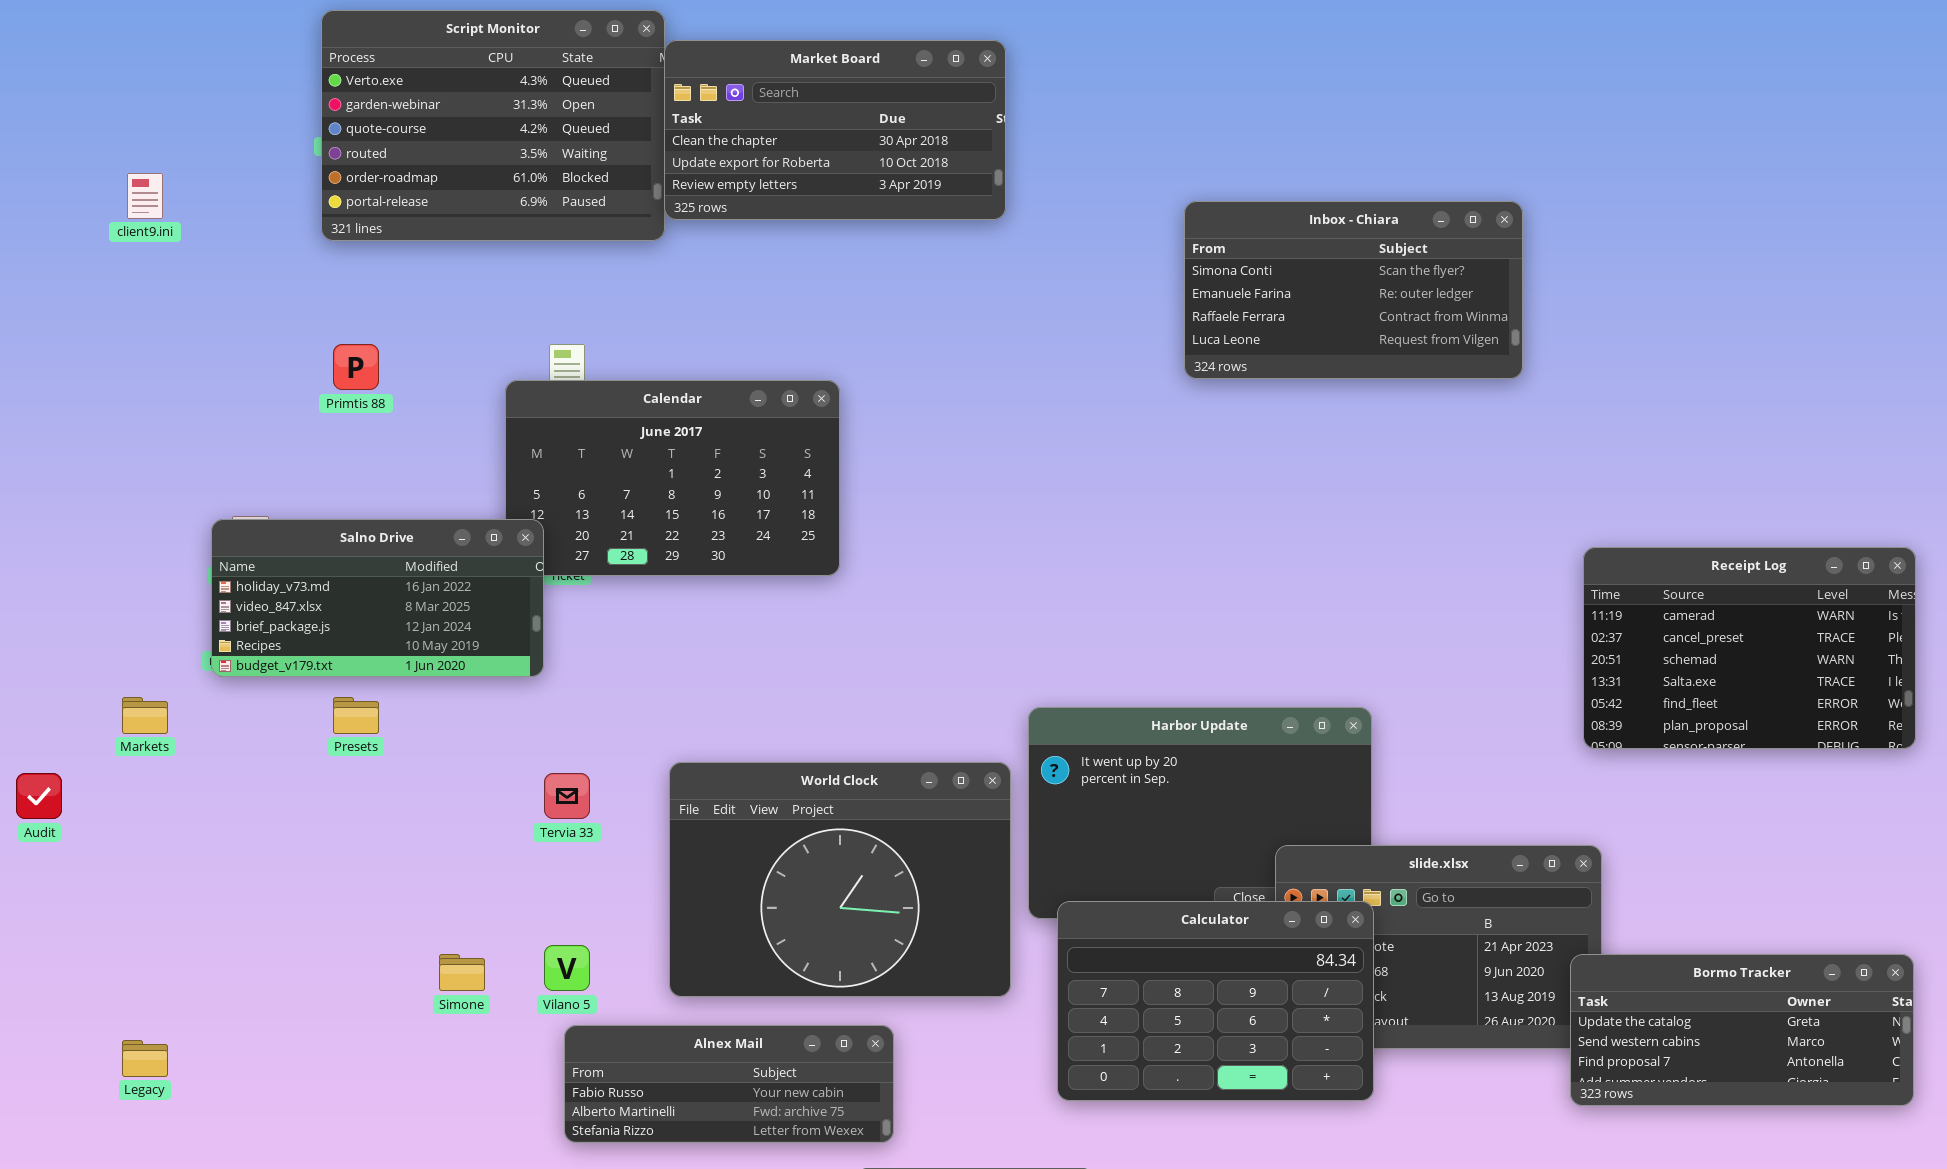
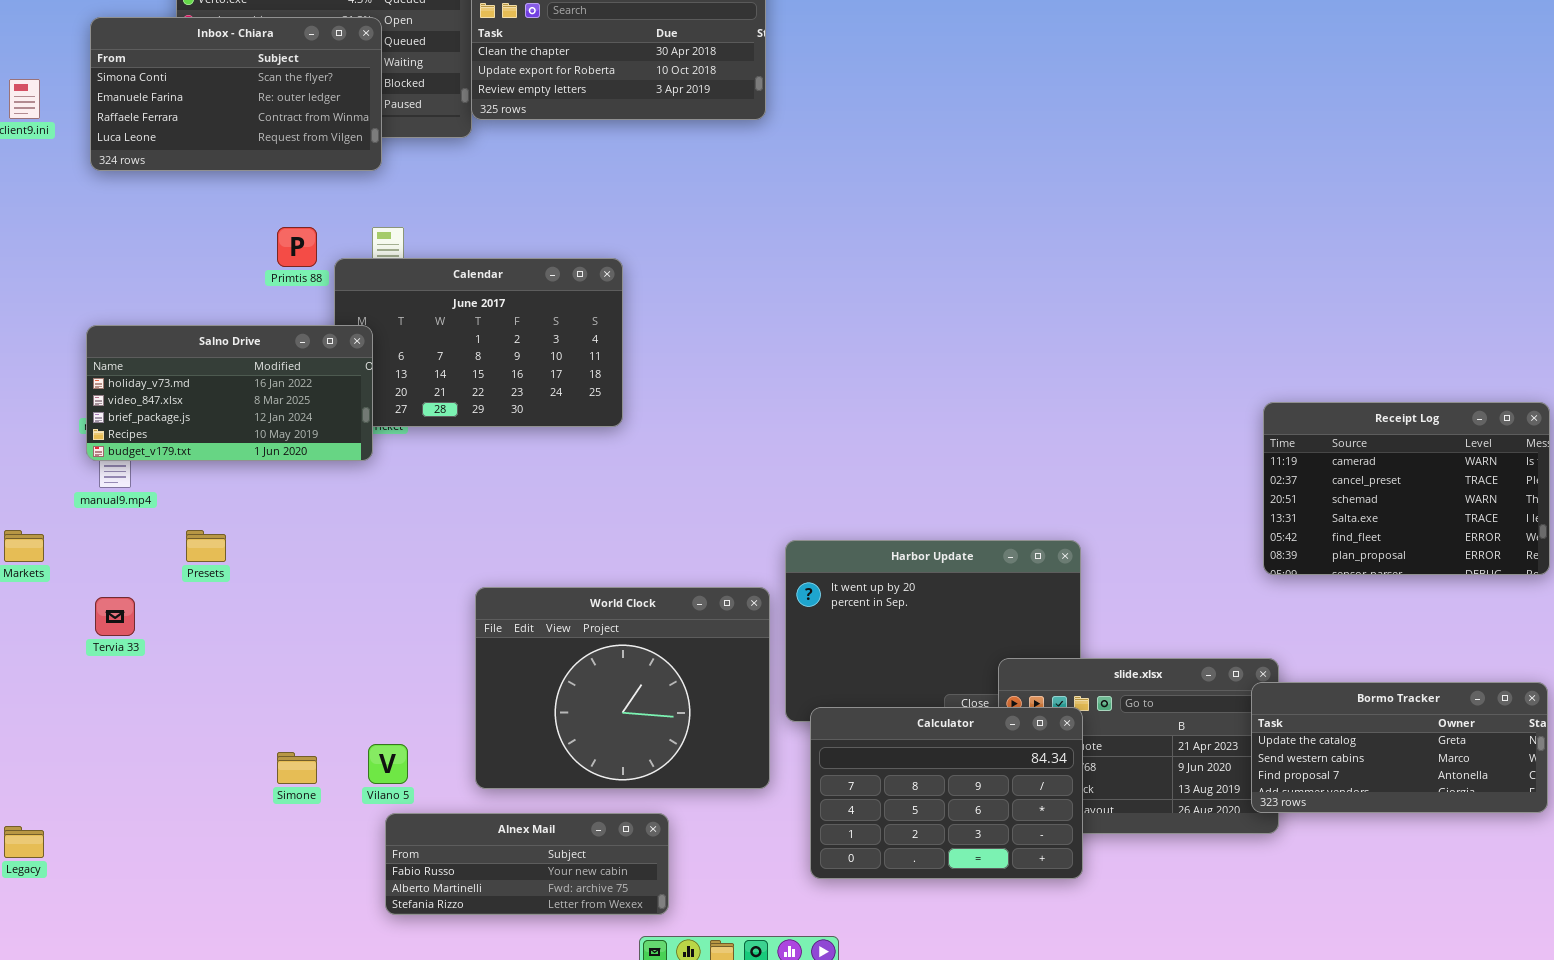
Inbox - Chiara: [1184,201,1523,379] -> [90,17,382,171], moved
Primtis 88: [333,344,379,390] -> [277,227,317,267], moved
Salno Drive: [211,519,544,677] -> [86,325,373,461], moved
Tervia 33: [544,773,590,819] -> [95,597,135,636], moved
Bormo Tracker: [1570,954,1914,1106] -> [1251,682,1548,813], moved

